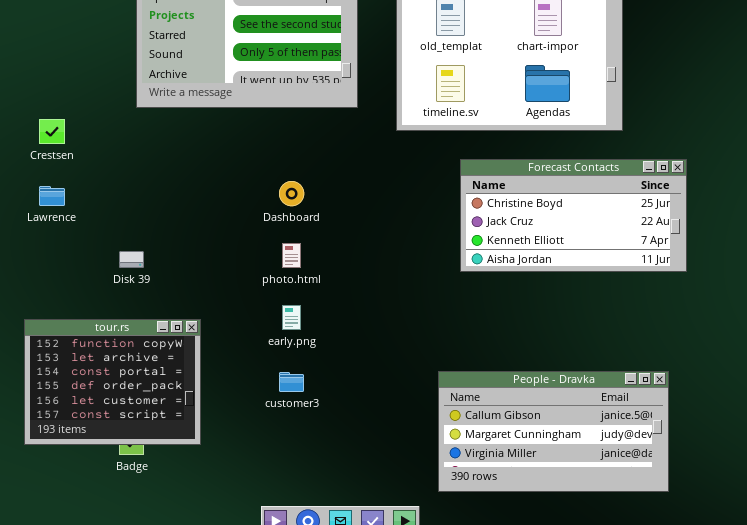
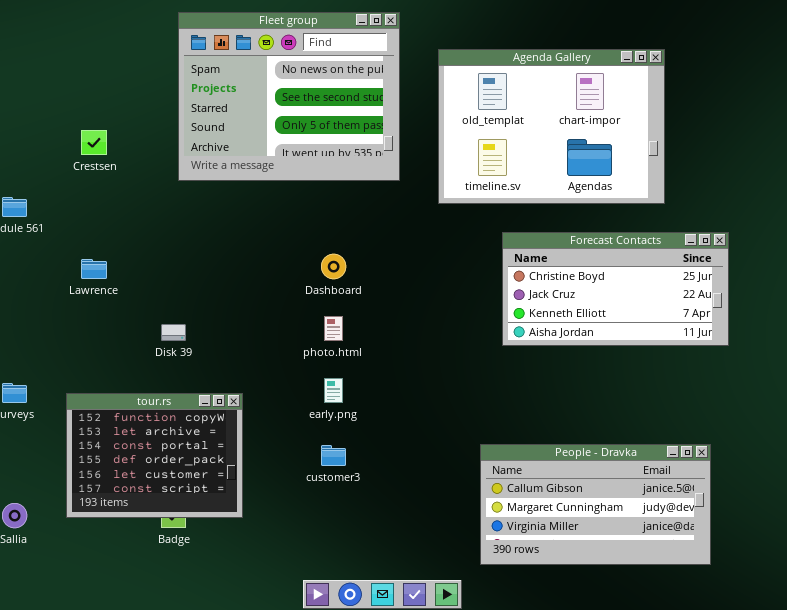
Crestsen: [39,119,65,144] -> [81,130,107,155], moved

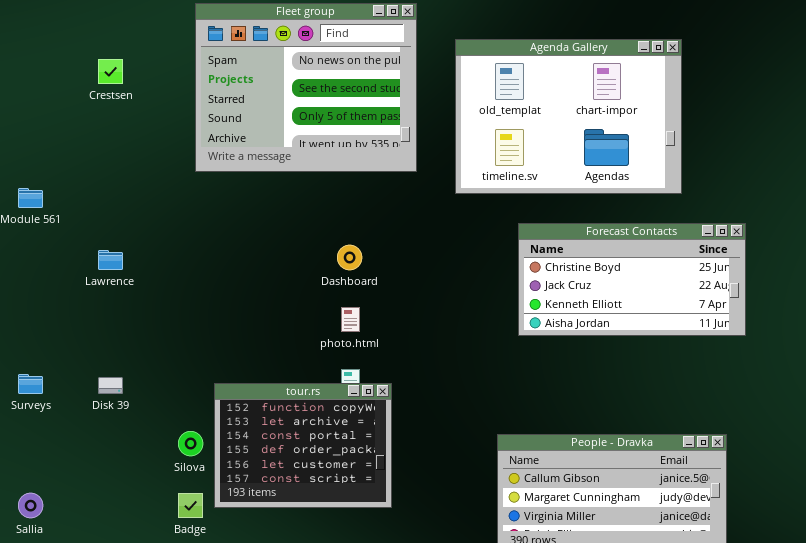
Crestsen: [81,130,107,155] -> [98,59,123,84], moved
Disk 39: [161,324,186,341] -> [98,377,123,394], moved
tour.rs: [66,393,243,518] -> [214,383,392,508], moved

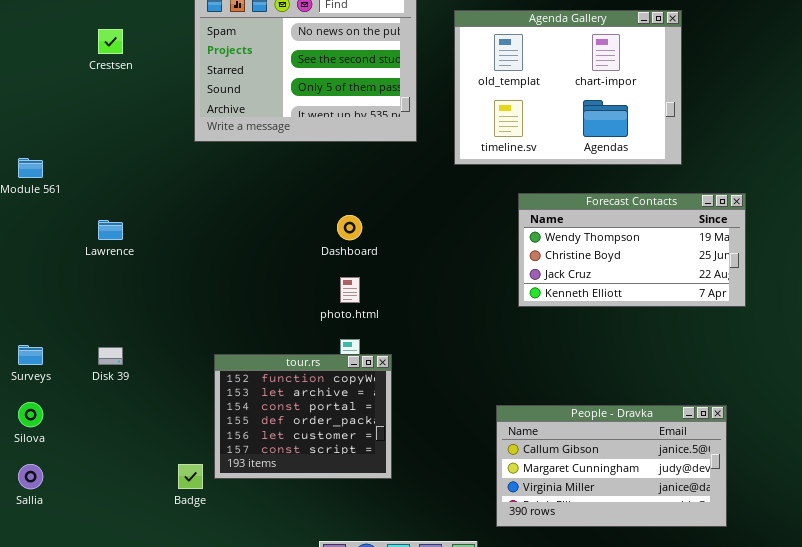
Forecast Contacts: [518,223,746,336] -> [518,193,746,307], scrolled up 1 row
Silova: [178,431,203,456] -> [18,402,43,427], moved

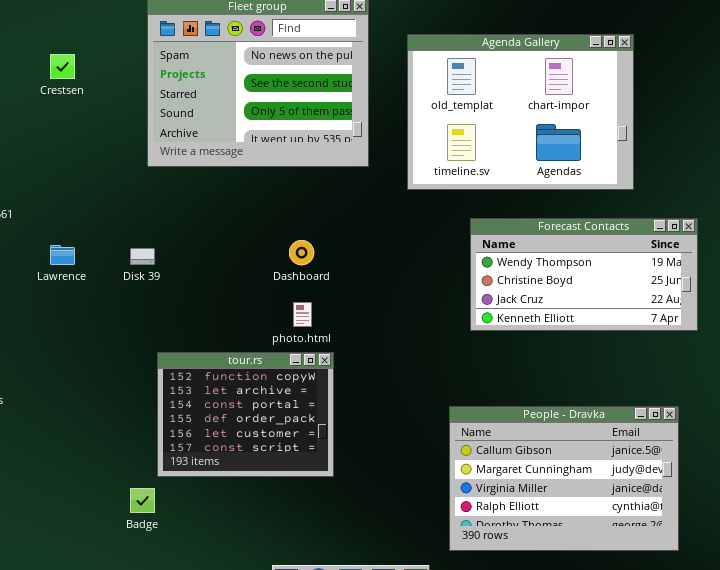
Disk 39: [98,347,123,365] -> [130,248,155,265], moved
tour.rs: [214,354,392,479] -> [157,352,334,477], moved
People - Dravka: [496,405,727,527] -> [449,406,679,551], resized

